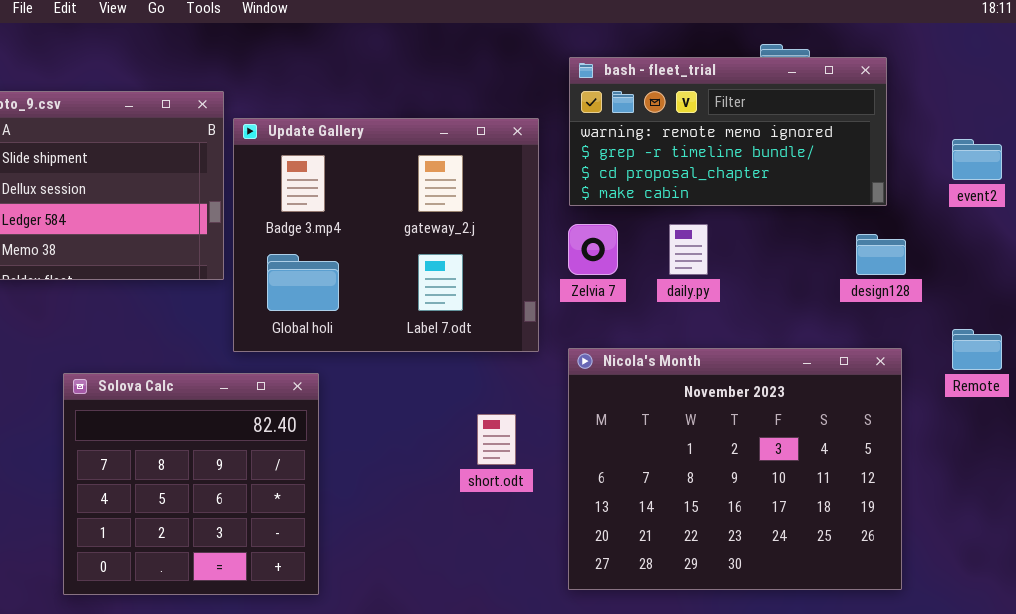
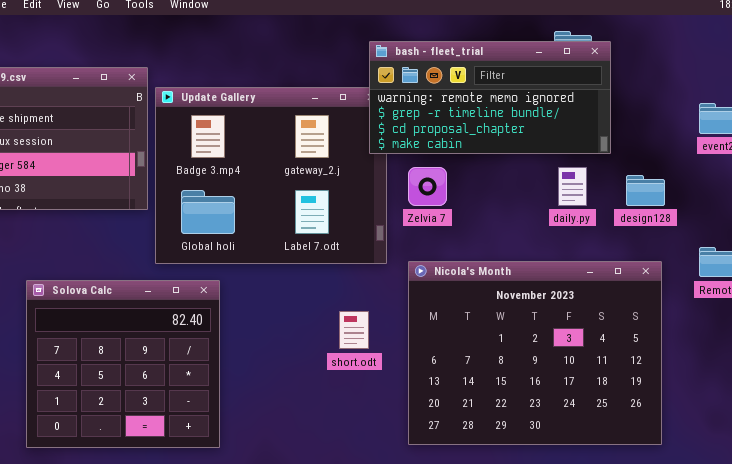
bash - fleet_trial: [569,57,887,206] -> [369,41,611,154], moved
daily.py: [669,224,708,275] -> [558,167,587,206], moved

